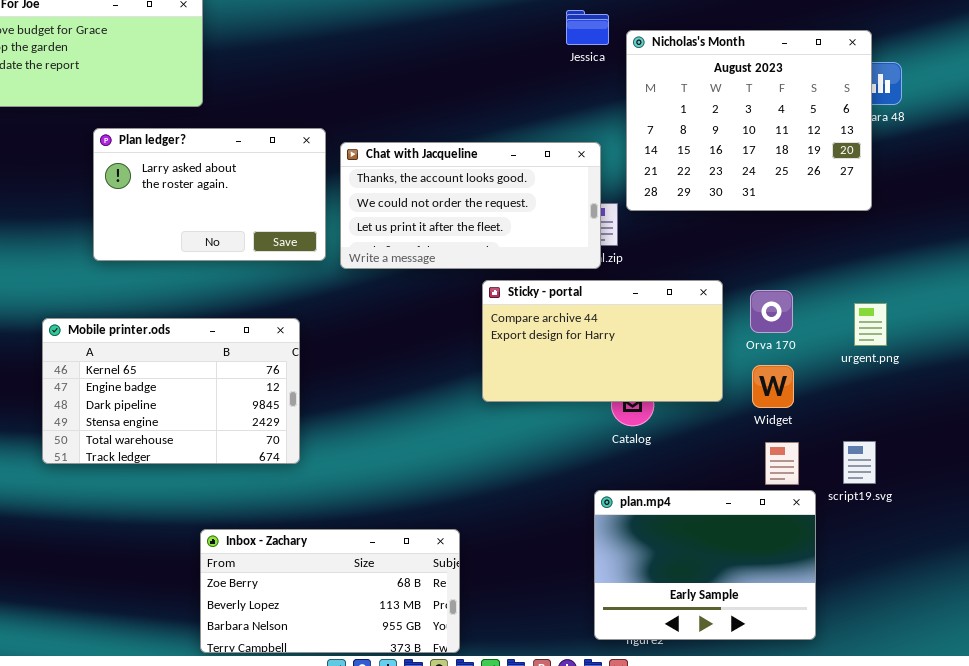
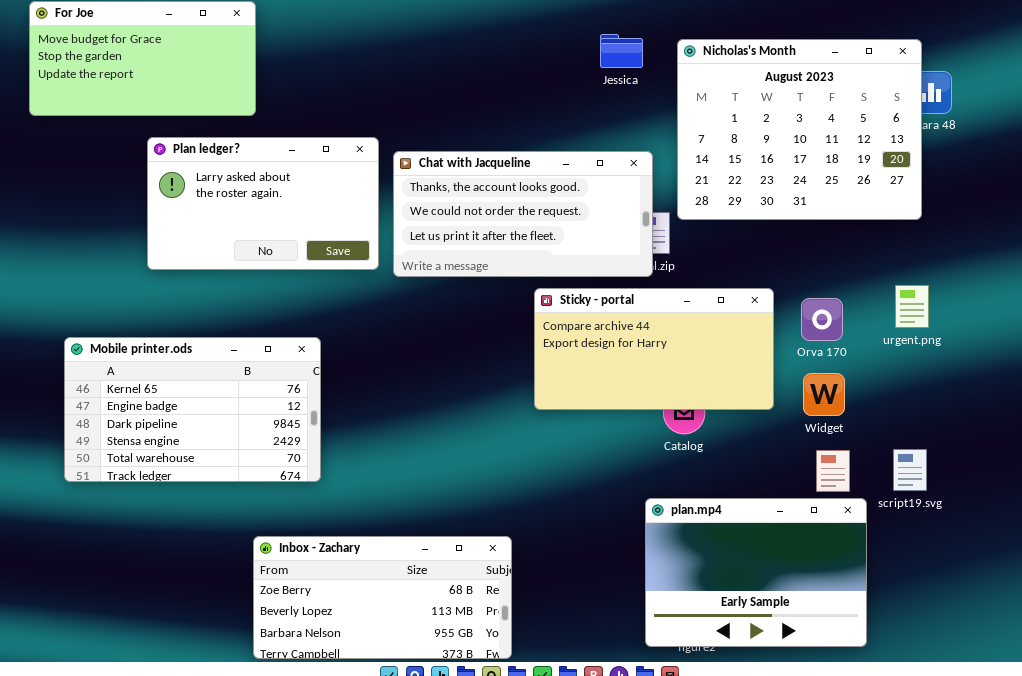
Jessica: [566,10,609,45] -> [600,34,643,68], moved
urgent.png: [854,303,887,346] -> [895,285,929,328], moved
Mobile printer.ods: [42,318,300,464] -> [64,337,321,482], moved

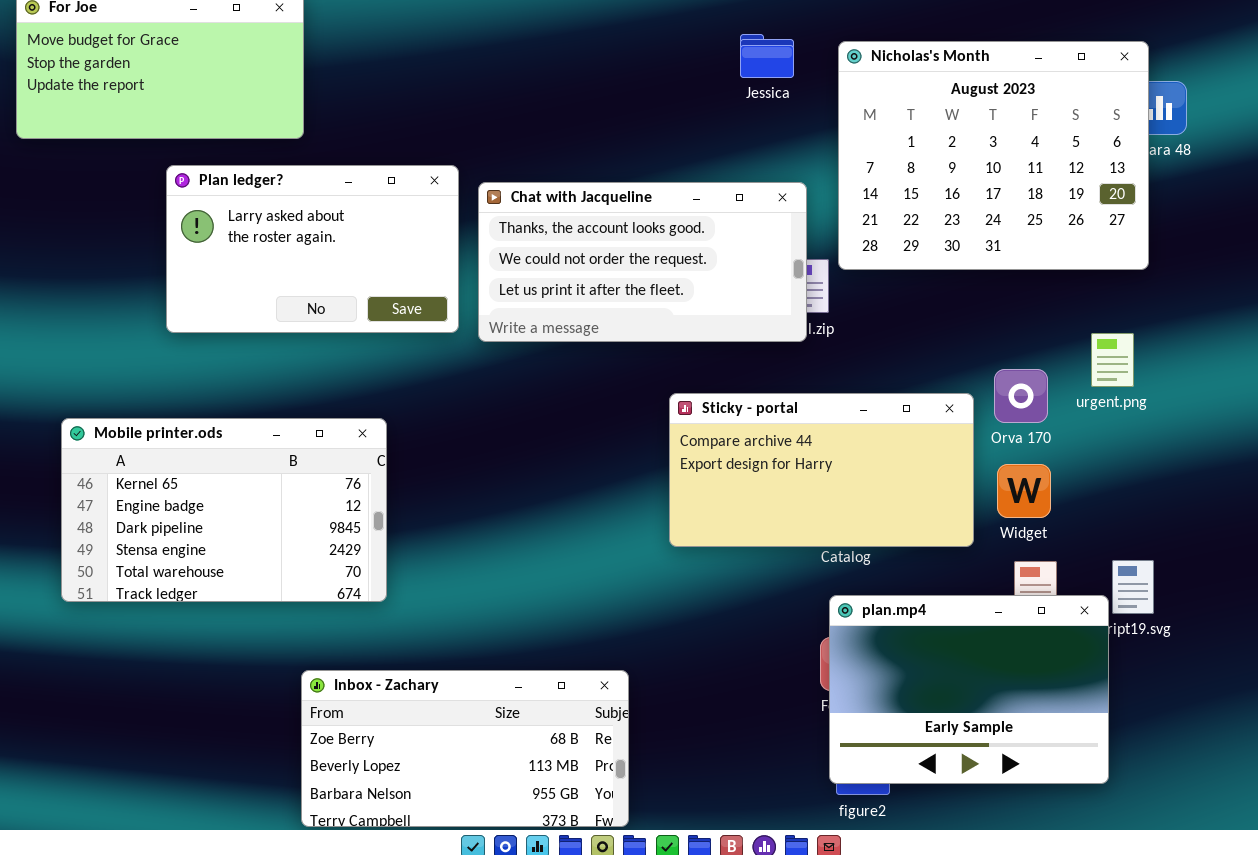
urgent.png: [895,285,929,328] -> [1091,333,1134,387], moved
Sticky - portal: [534,288,774,410] -> [669,393,974,547], moved
plan.mp4: [645,498,867,647] -> [829,595,1109,784], moved

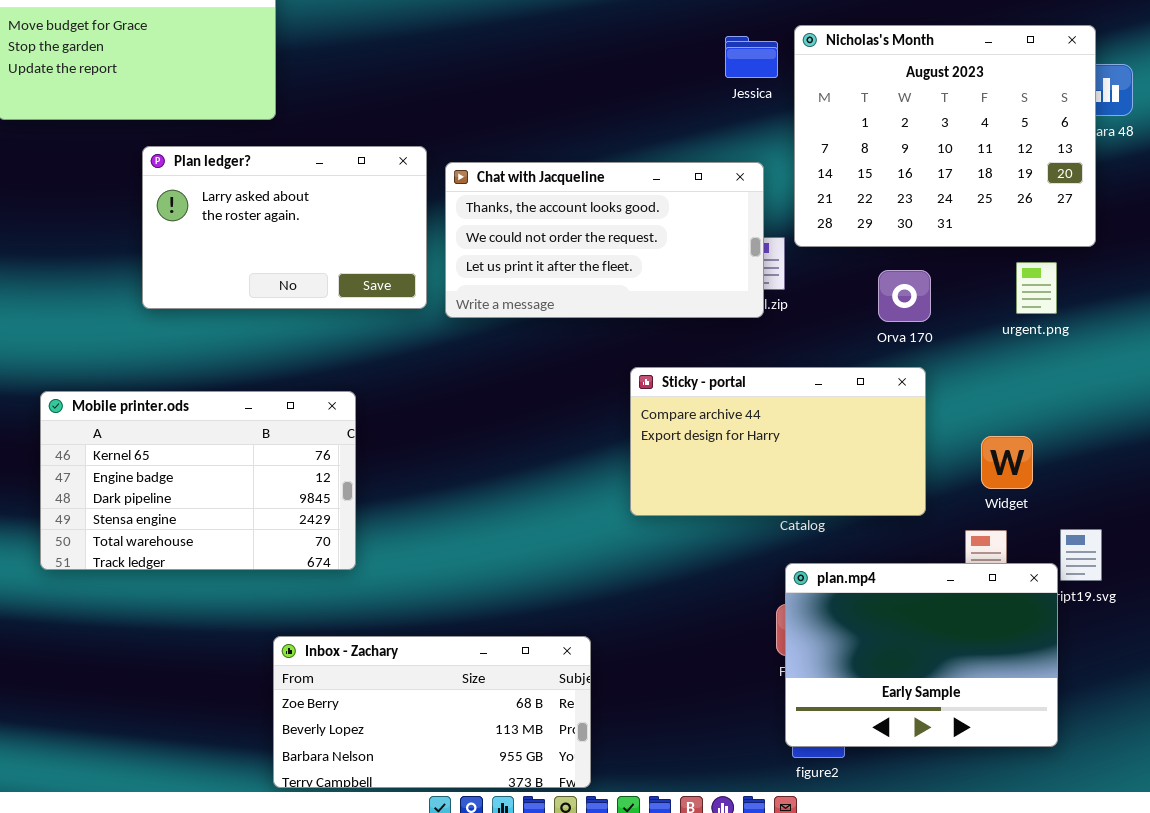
Jessica: [740,34,794,78] -> [725,36,778,78], moved
urgent.png: [1091,333,1134,387] -> [1016,262,1057,314], moved
Orva 170: [994,369,1048,423] -> [878,270,931,322], moved
Widget: [997,464,1051,518] -> [981,436,1033,489], moved

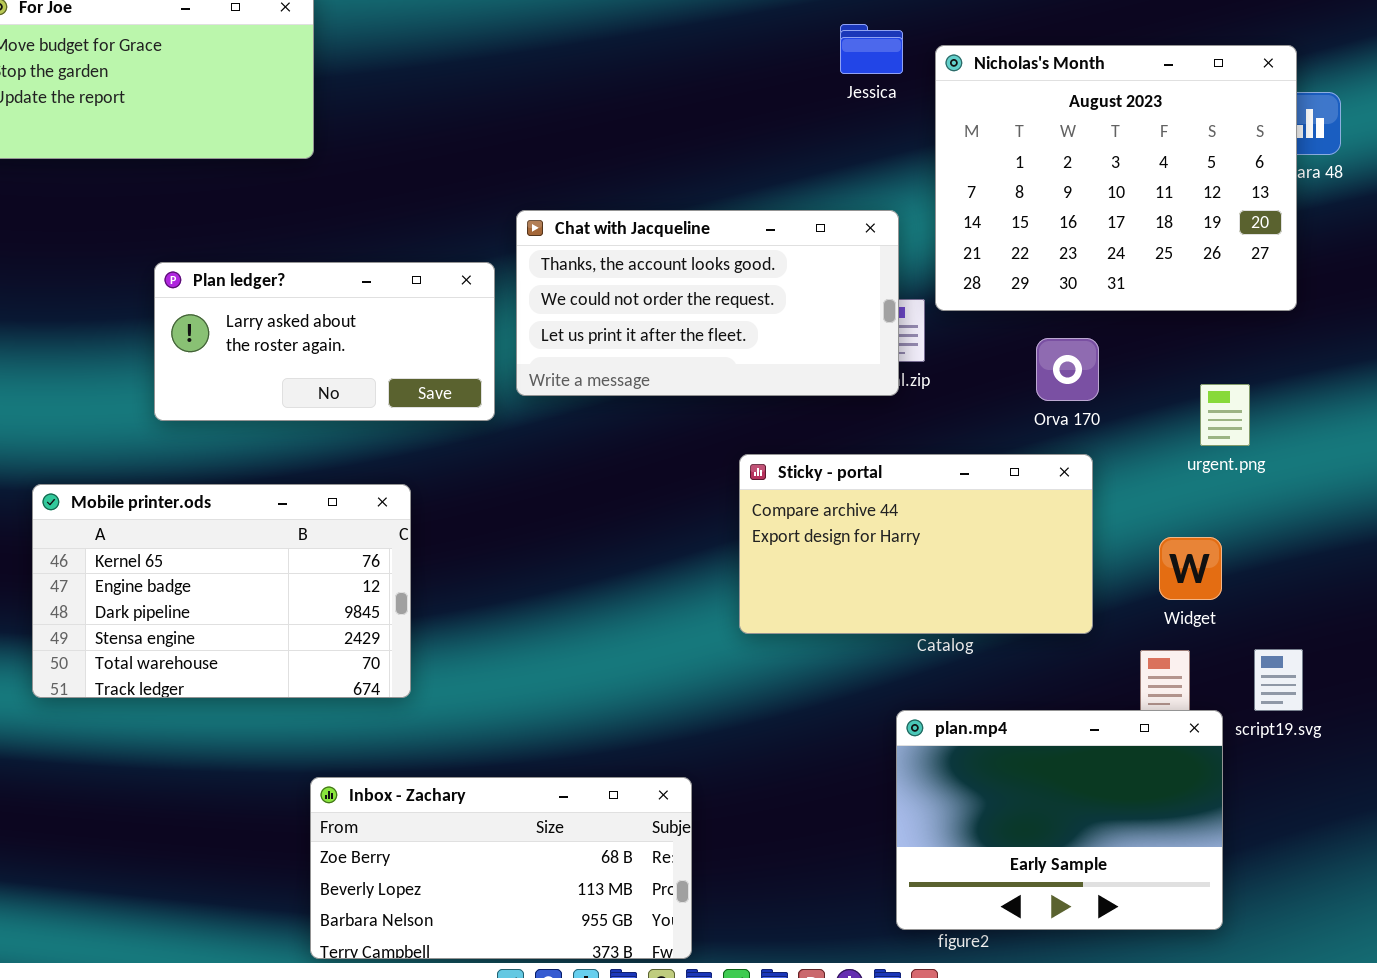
Jessica: [725,36,778,78] -> [840,24,903,74], moved
Plan ledger?: [142,146,427,309] -> [154,262,495,421], moved, resized
urgent.png: [1016,262,1057,314] -> [1200,384,1250,446], moved
plan.mp4: [785,563,1058,747] -> [896,710,1223,930], moved

